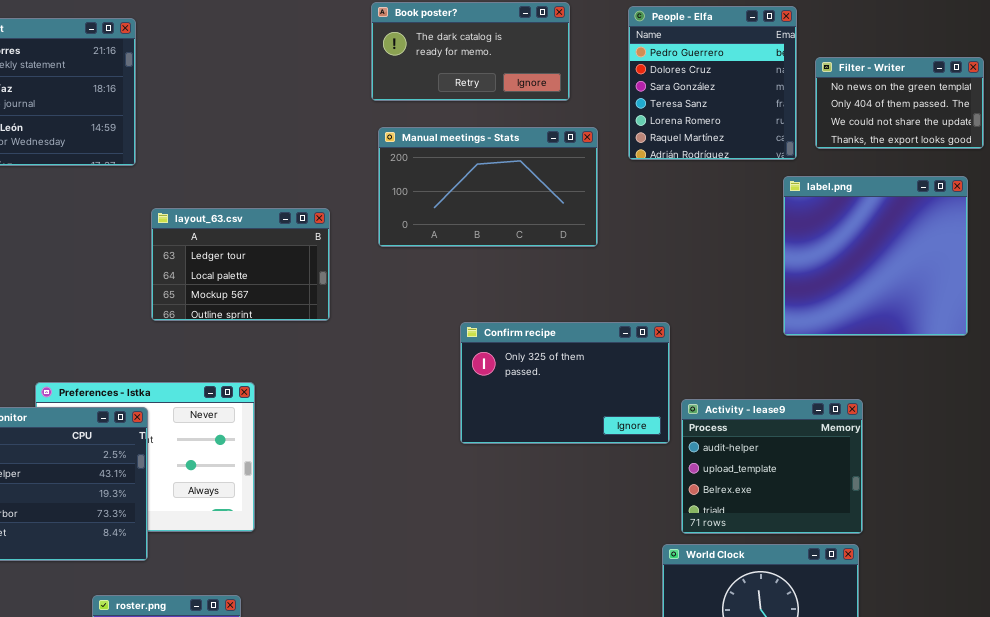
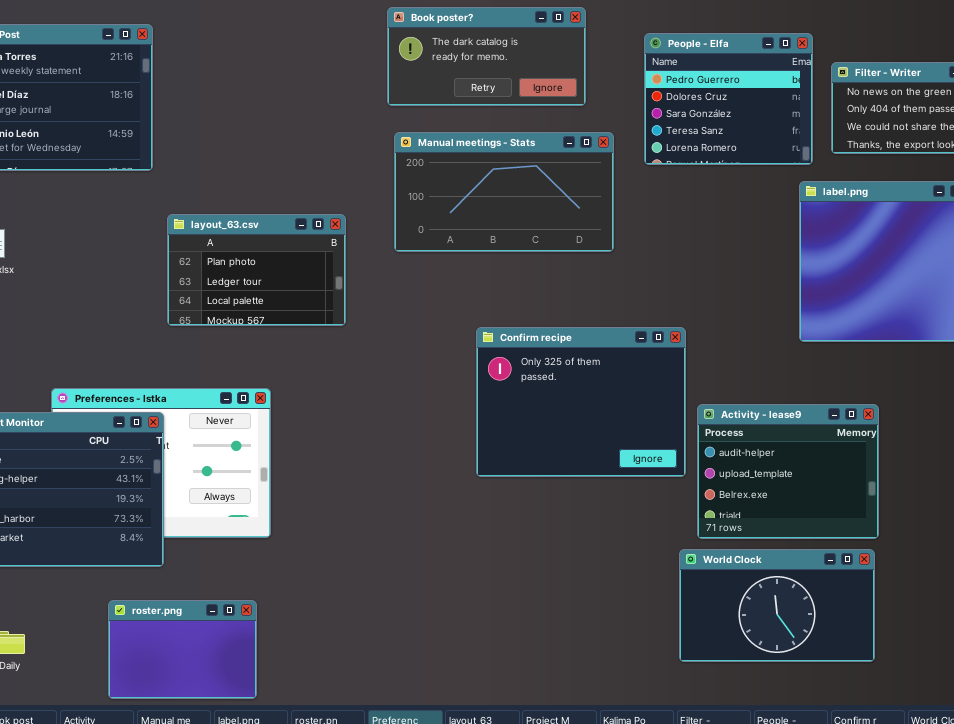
People - Elfa: [628,6,797,160] -> [644,33,813,165], resized
layout_63.csv: [151,208,330,321] -> [167,214,346,326], scrolled up 1 row
Confirm recipe: [460,322,670,444] -> [476,327,686,477], resized

